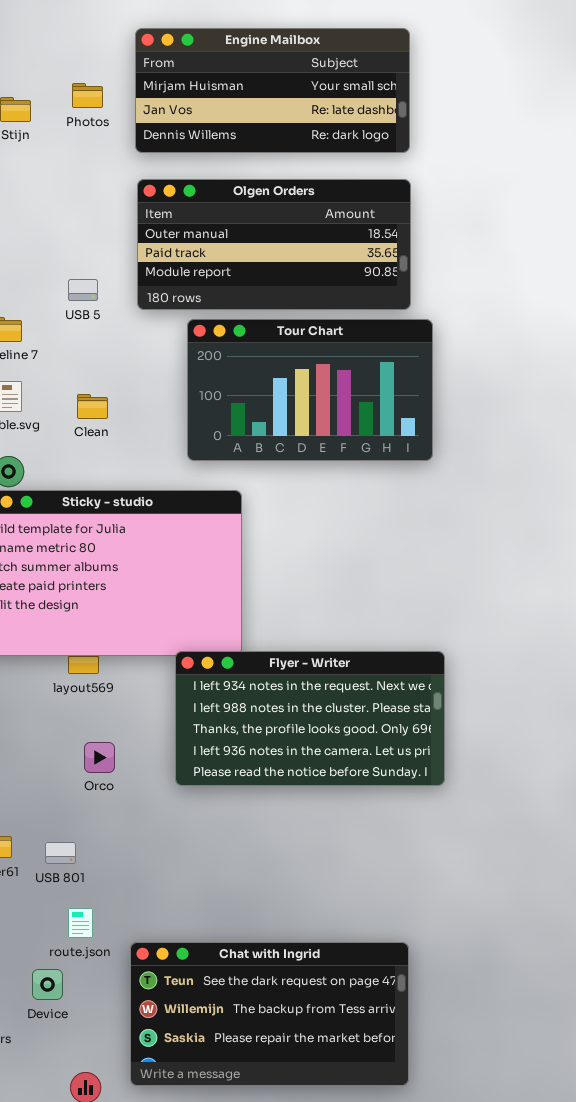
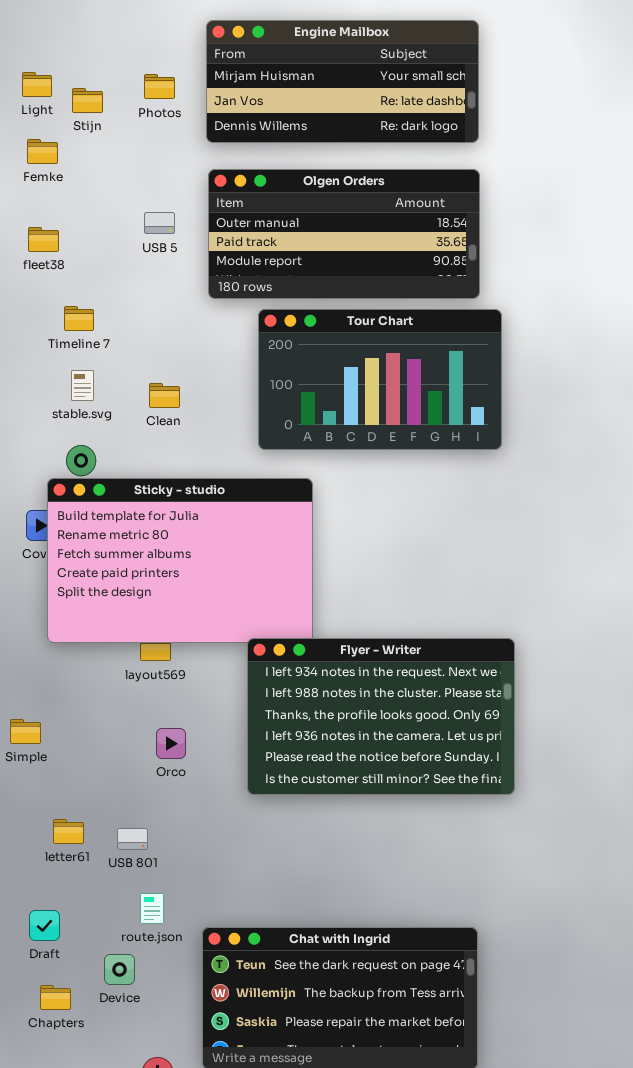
USB 5: [68,279,98,301] -> [144,212,175,234], moved
Flyer - Writer: [175,651,445,786] -> [247,638,515,795], resized

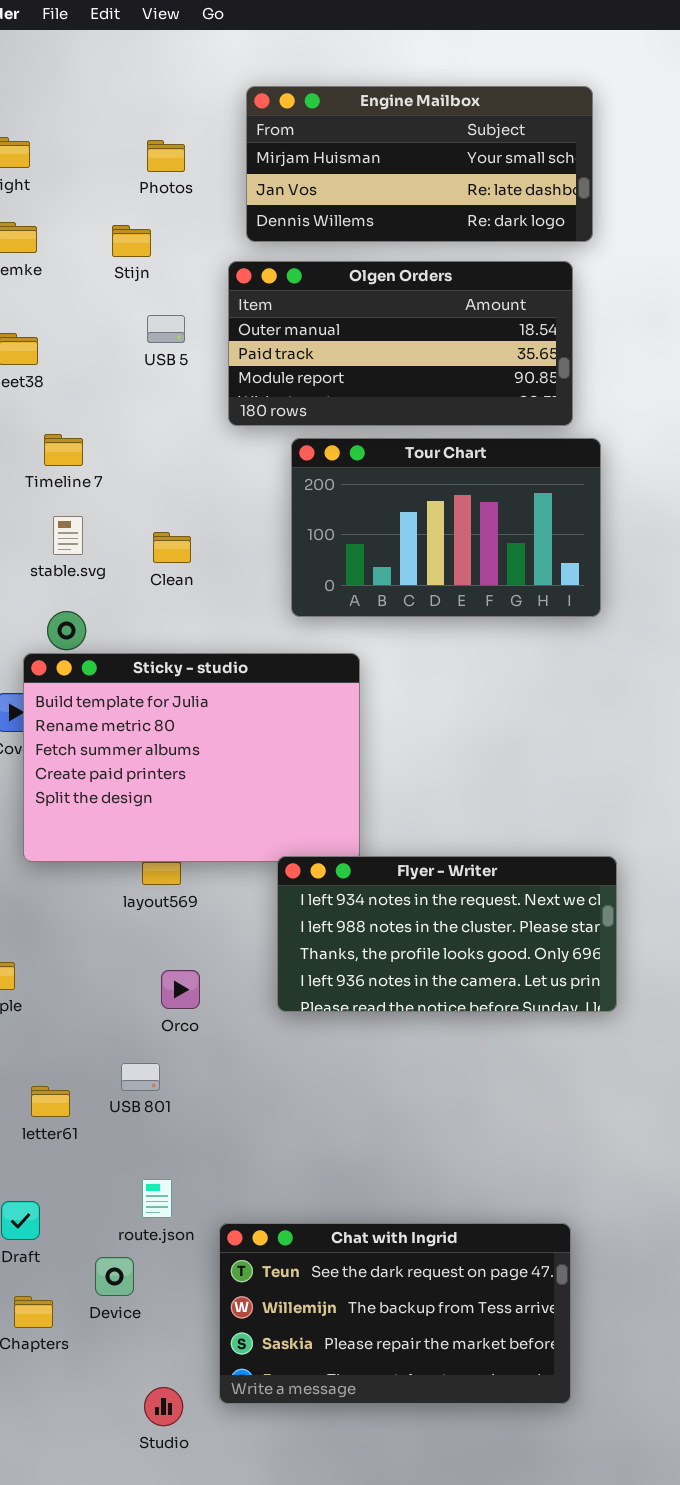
Engine Mailbox: [206,20,479,143] -> [246,86,593,242], moved
Stijn: [72,88,103,113] -> [112,225,151,257], moved
Flyer - Writer: [247,638,515,795] -> [277,856,617,1012], resized
USB 801: [117,828,148,850] -> [121,1063,160,1091], moved

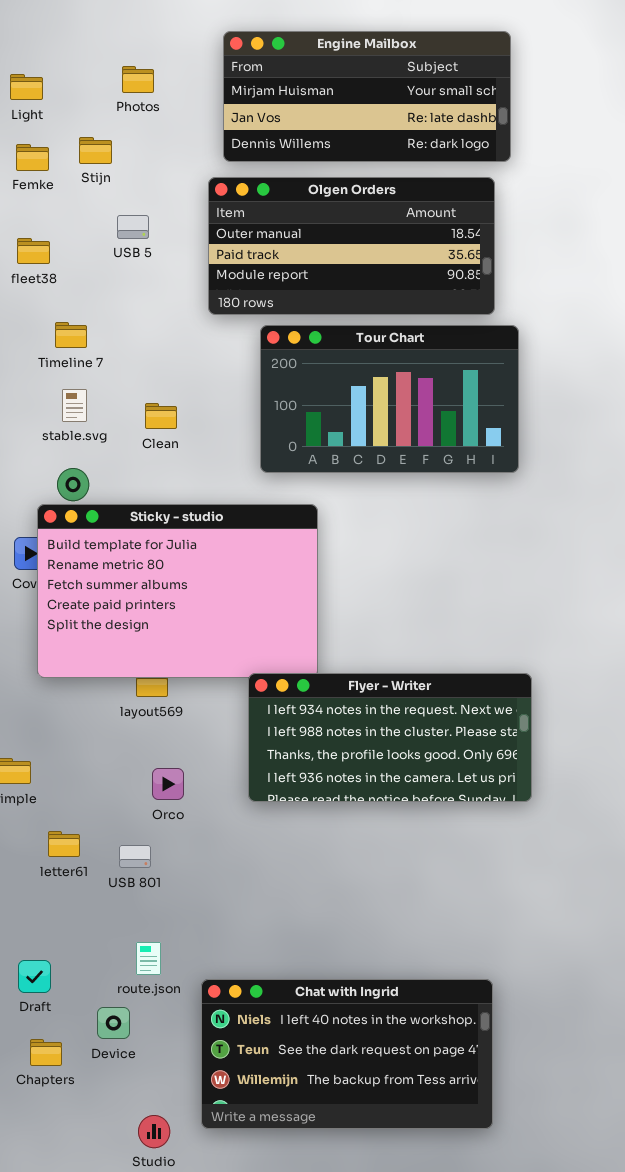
Photos: [147,140,185,172] -> [122,66,154,93], moved
Stijn: [112,225,151,257] -> [79,137,112,164], moved
USB 5: [147,315,185,343] -> [117,215,149,239], moved
letter61: [31,1086,70,1117] -> [48,831,80,857], moved
Chat with Ingrid: [219,1223,571,1404] -> [201,979,493,1129], scrolled up 1 row

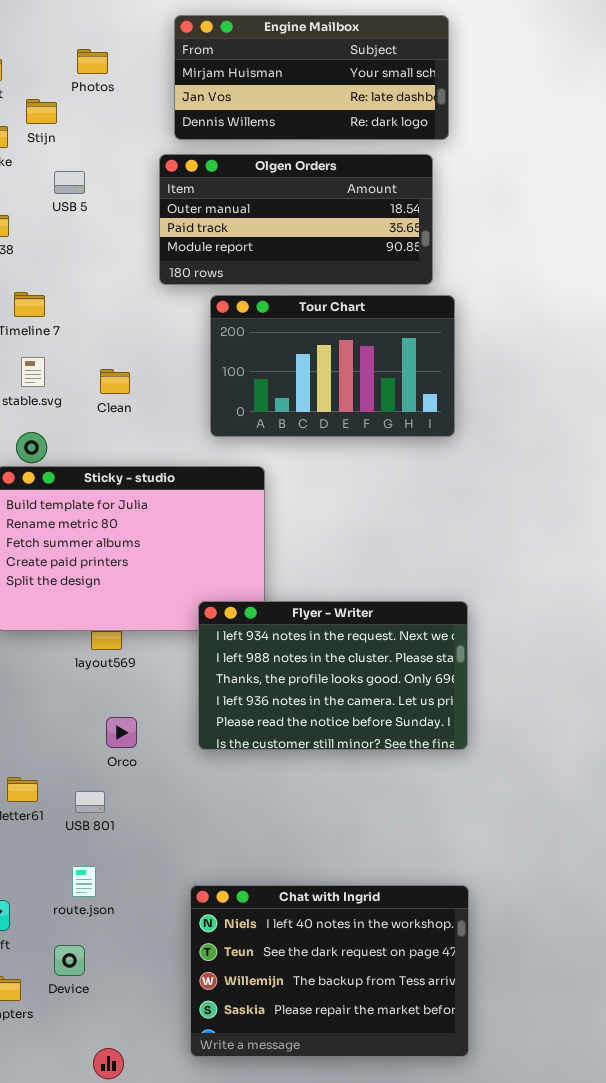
Stijn: [79,137,112,164] -> [26,99,57,124], moved
USB 5: [117,215,149,239] -> [54,171,85,194], moved
Flyer - Writer: [248,673,532,802] -> [198,601,468,750], resized
route.json: [136,942,161,975] -> [72,866,96,897], moved
Chat with Ingrid: [201,979,493,1129] -> [190,885,469,1057], moved, resized

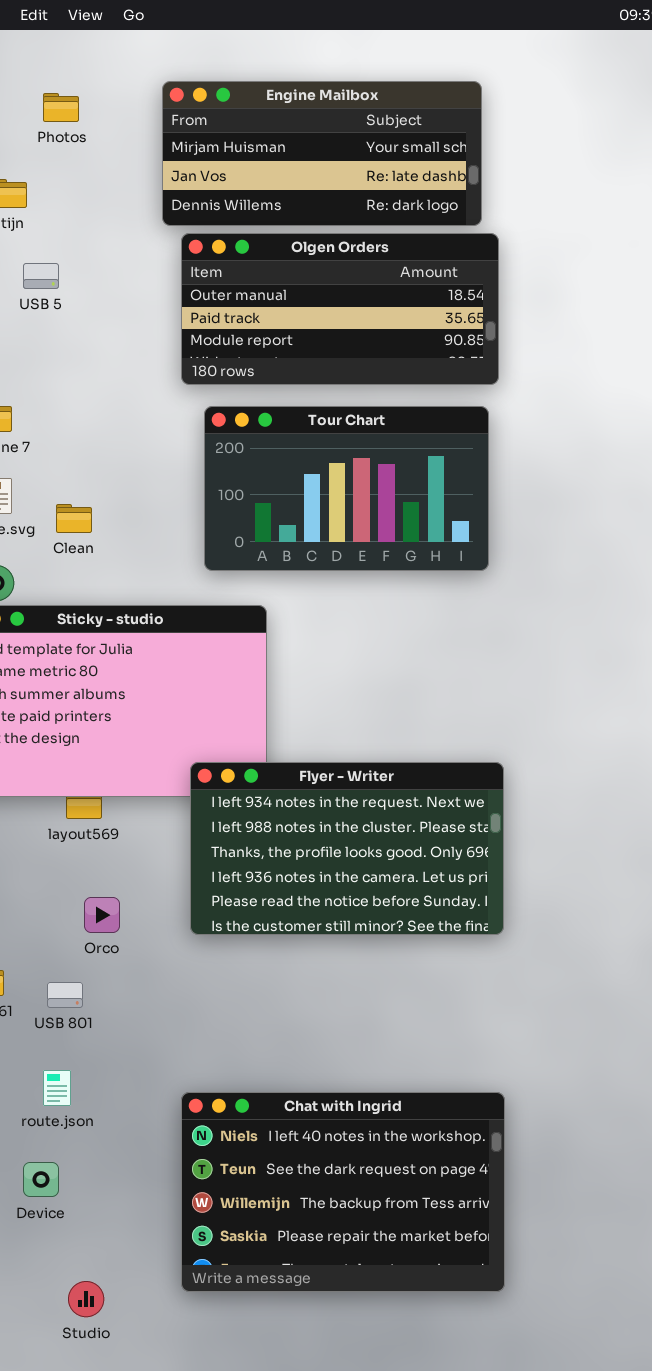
Photos: [77,49,108,74] -> [43,93,79,122], moved
Olgen Orders: [159,154,433,285] -> [181,233,499,385], moved
Clean: [100,369,130,394] -> [56,504,92,533], moved

